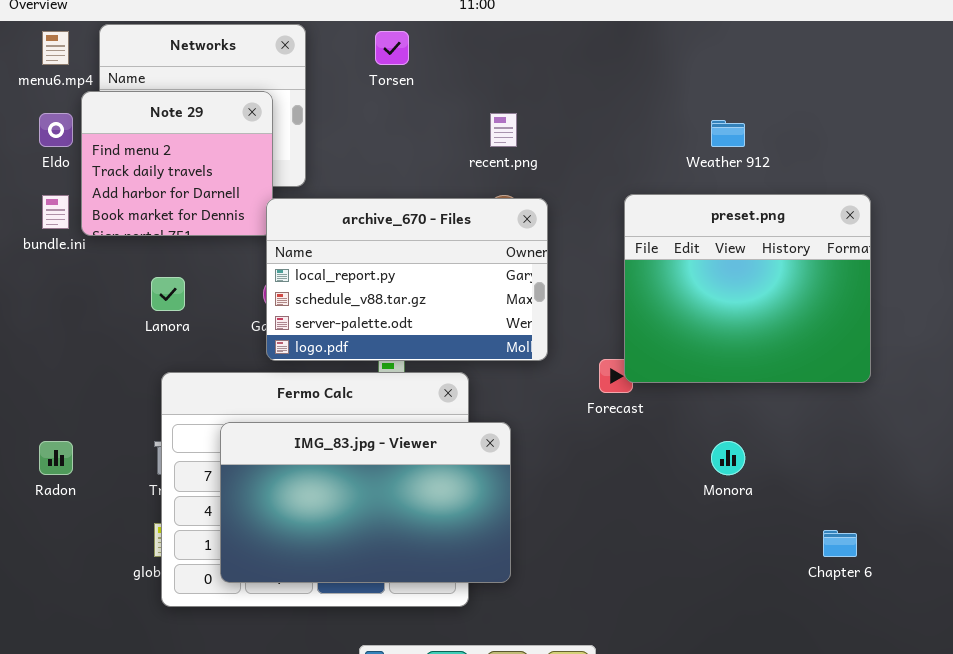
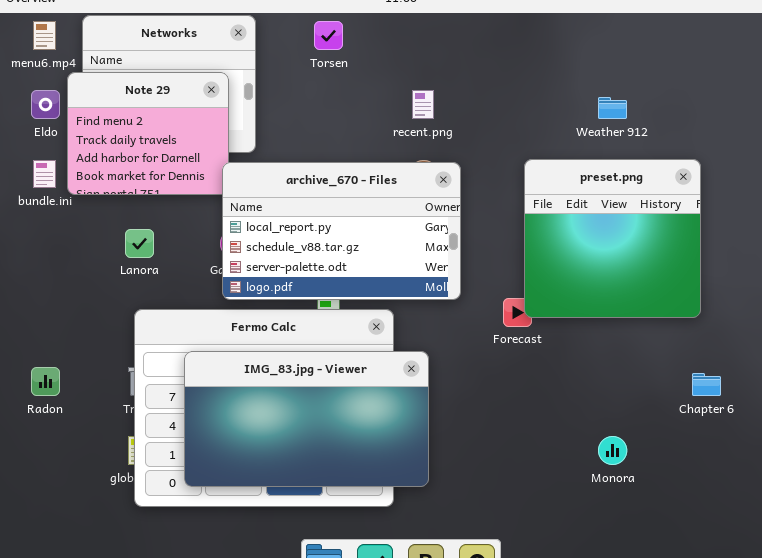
preset.png: [624,194,871,383] -> [524,159,701,318], resized
Monora: [711,441,745,475] -> [598,436,627,465], moved
Chapter 6: [823,530,857,557] -> [692,373,721,396], moved

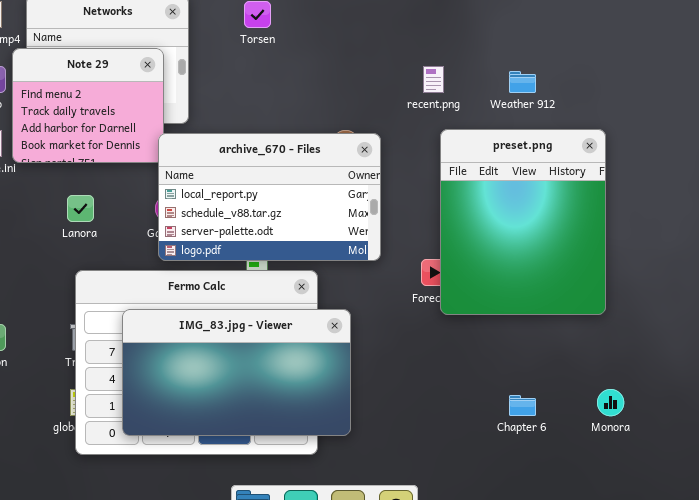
recent.png: [412,90,434,119] -> [423,66,444,93], moved
preset.png: [524,159,701,318] -> [440,129,606,315], resized
Chapter 6: [692,373,721,396] -> [509,395,536,416], moved
Monora: [598,436,627,465] -> [597,389,624,416], moved

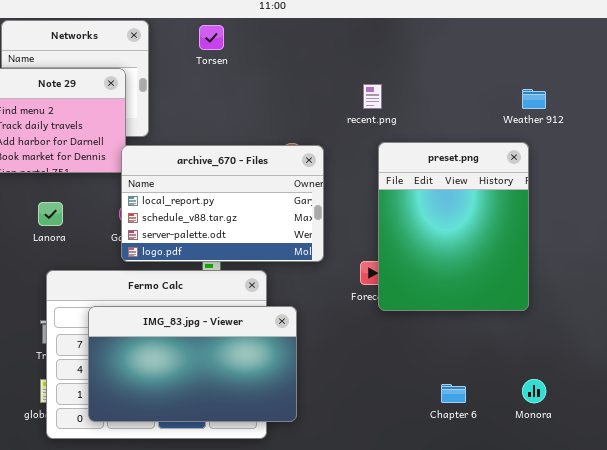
Weather 912: [509,71,536,93] -> [522,89,546,109], moved

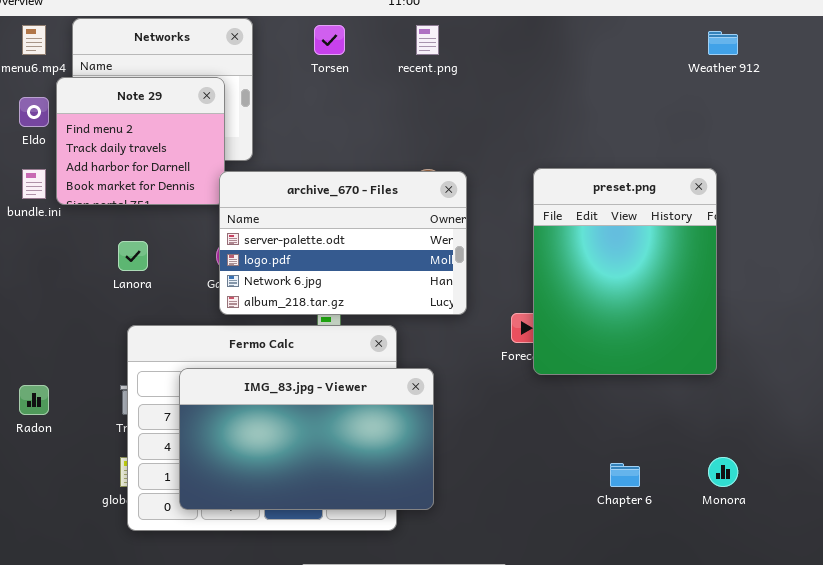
recent.png: [363,84,382,109] -> [416,25,439,55], moved
Weather 912: [522,89,546,109] -> [708,31,738,55], moved
archive_670 - Files: [121,145,324,262] -> [219,171,467,315], scrolled down 2 rows

